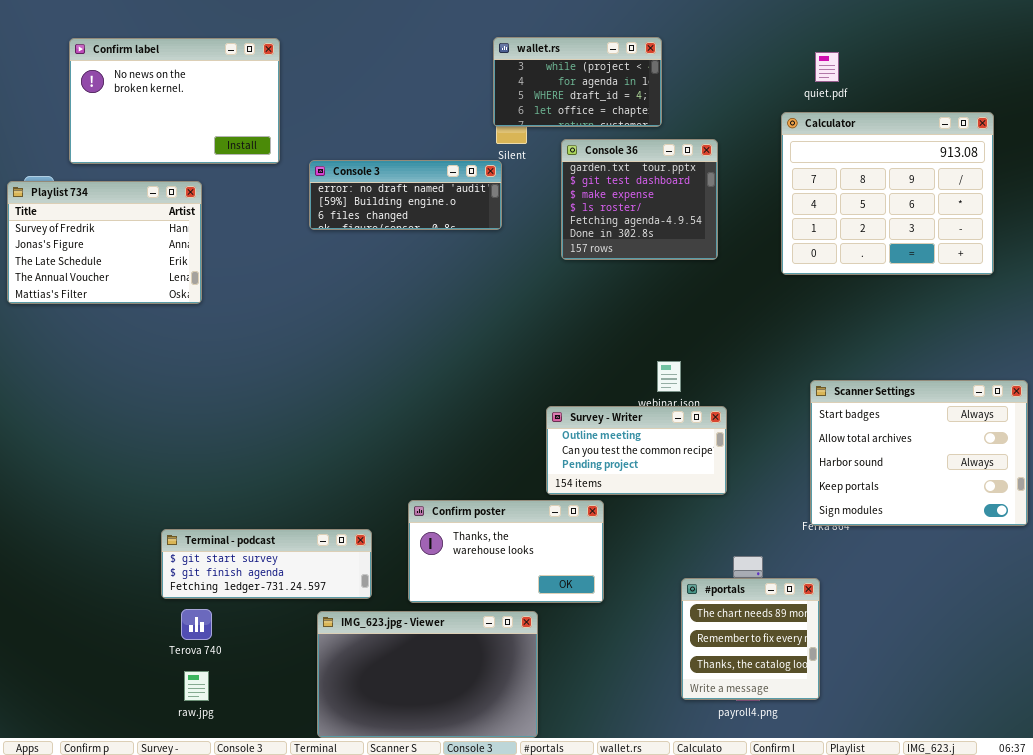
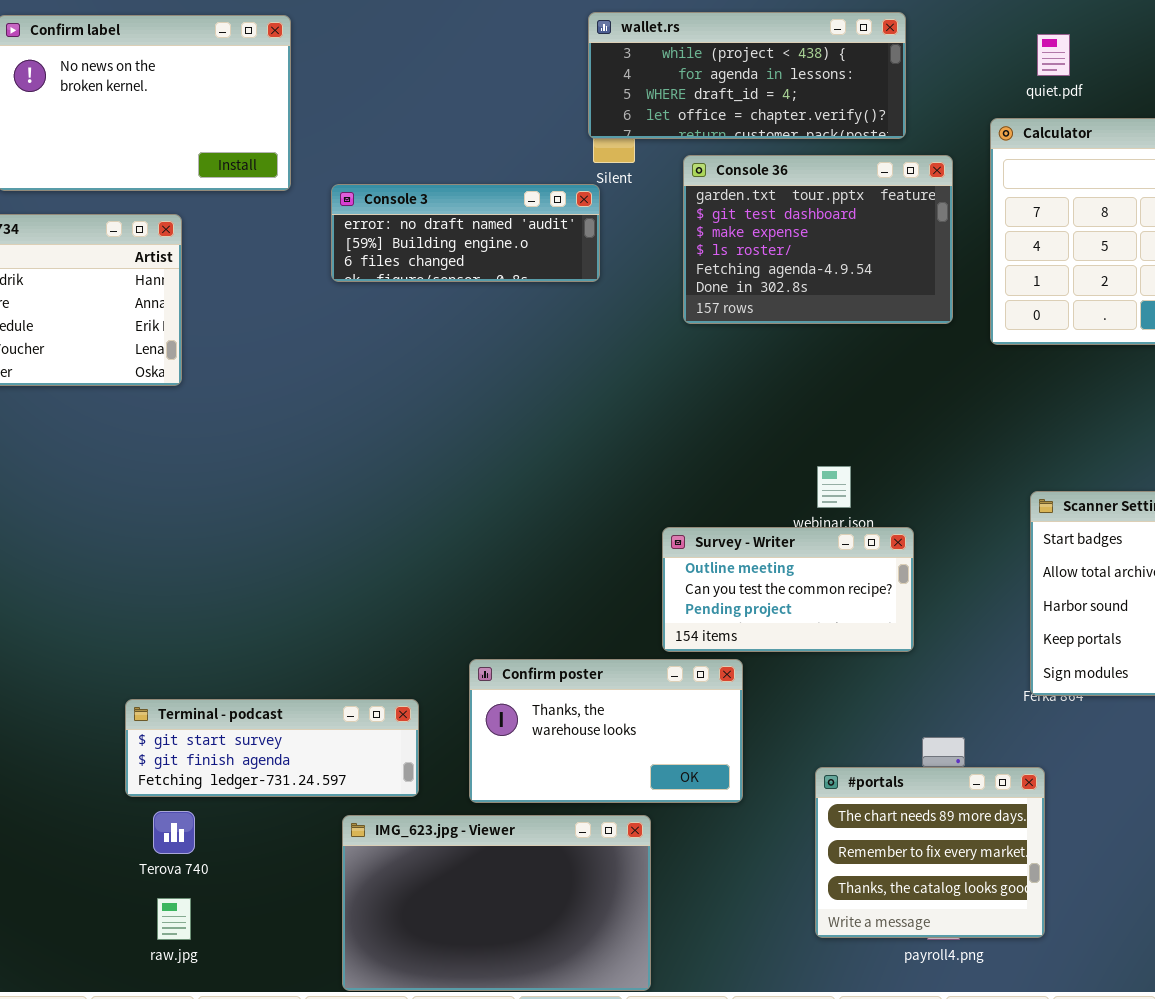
wallet.rs: [493,37,662,127] -> [588,12,906,139], resized
Console 36: [561,139,718,260] -> [683,155,953,324], resized
#portals: [681,578,820,700] -> [815,767,1045,938], resized

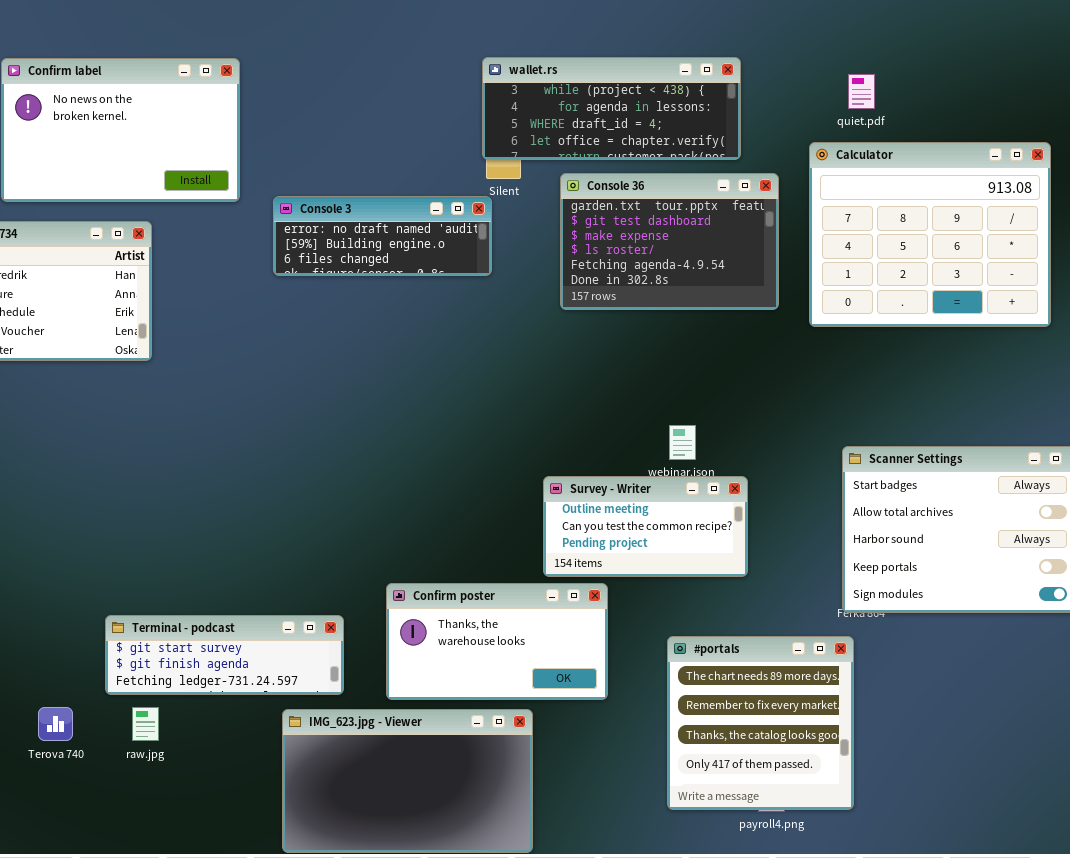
#portals: [815,767,1045,938] -> [667,636,854,810], resized
Terova 740: [153,811,195,854] -> [38,707,73,741], moved
raw.jpg: [157,898,191,940] -> [132,707,159,741], moved

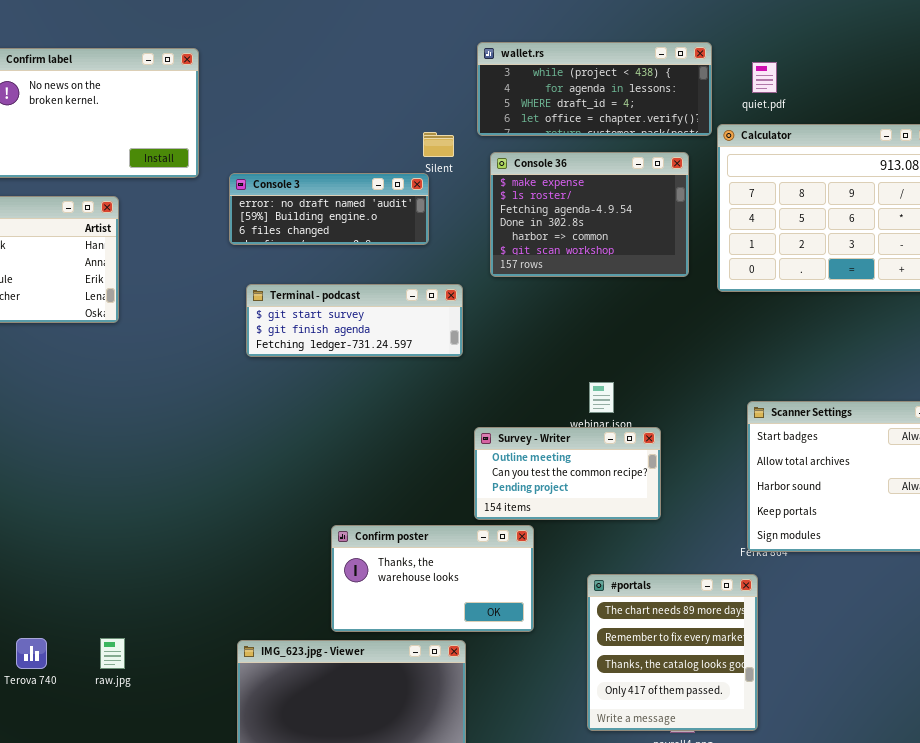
wallet.rs: [482,57,741,160] -> [477,42,712,136], moved
Console 36: [560,173,779,310] -> [490,152,689,277], scrolled down 2 rows
Terminal - podcast: [105,615,344,695] -> [246,284,463,357], moved

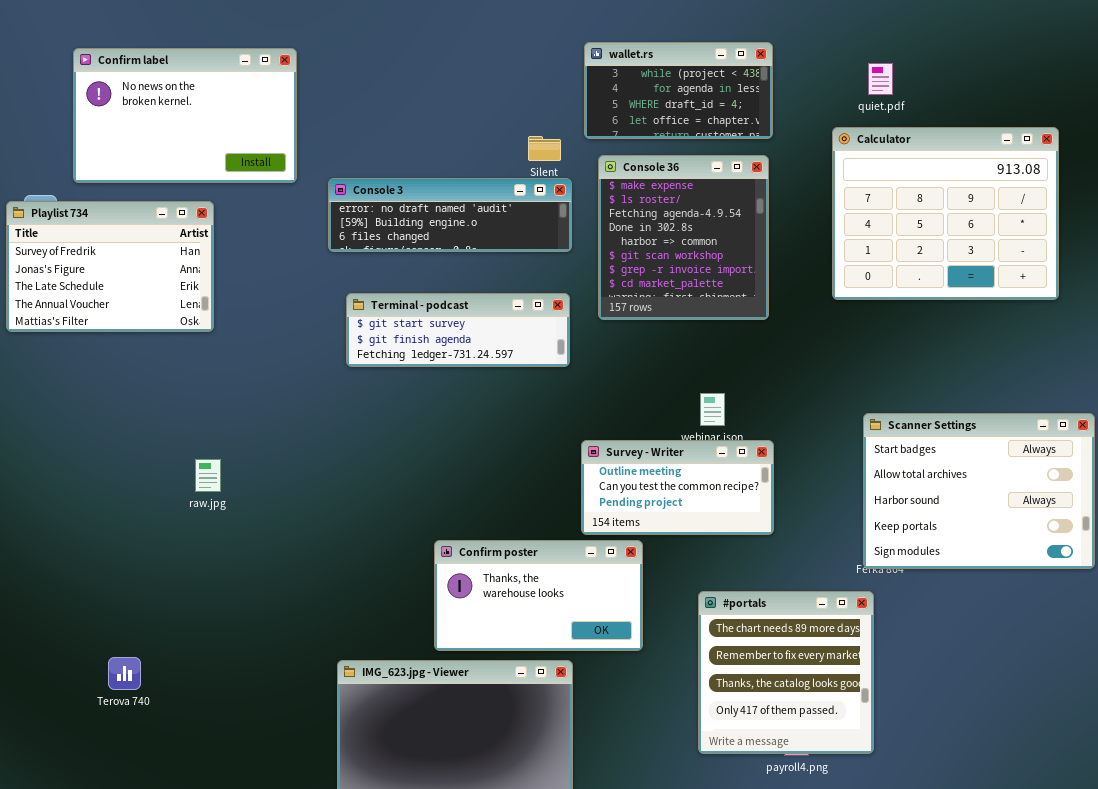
wallet.rs: [477,42,712,136] -> [584,42,773,139], resized
Console 36: [490,152,689,277] -> [598,155,769,320], resized
Console 3: [229,173,429,245] -> [328,178,572,252], resized
raw.jpg: [100,638,125,669] -> [195,459,221,492], moved

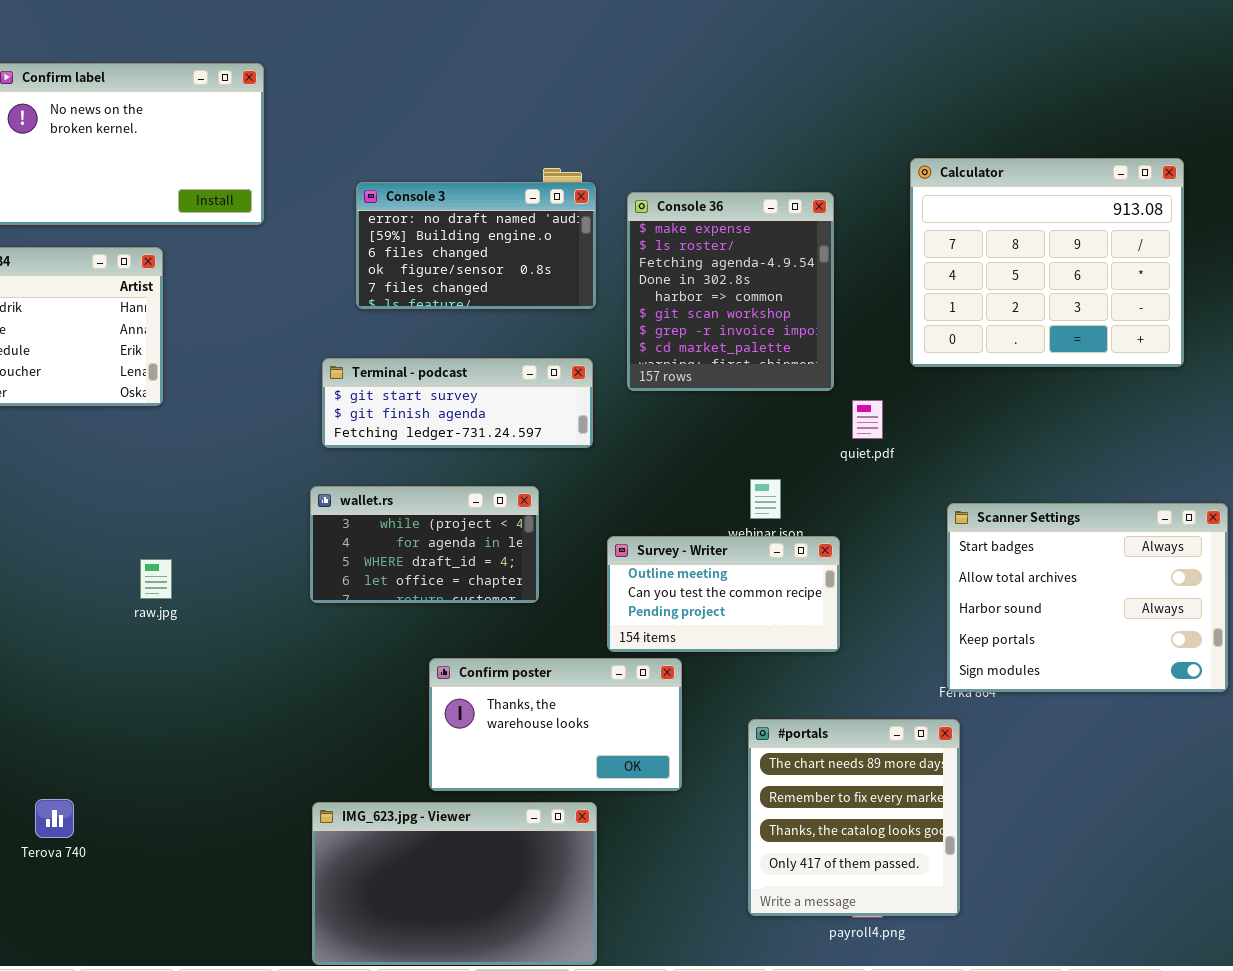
wallet.rs: [584,42,773,139] -> [310,486,539,603], moved
quiet.pdf: [868,63,893,95] -> [852,400,883,439], moved
Console 3: [328,178,572,252] -> [356,182,596,309], resized

